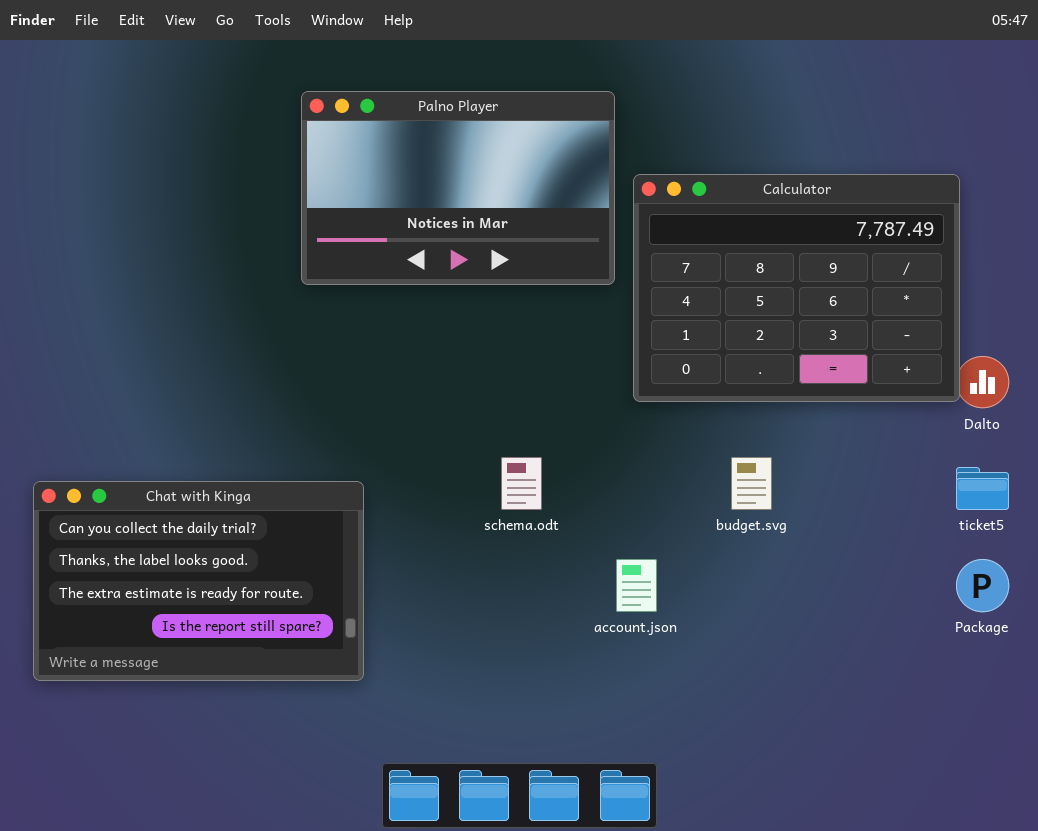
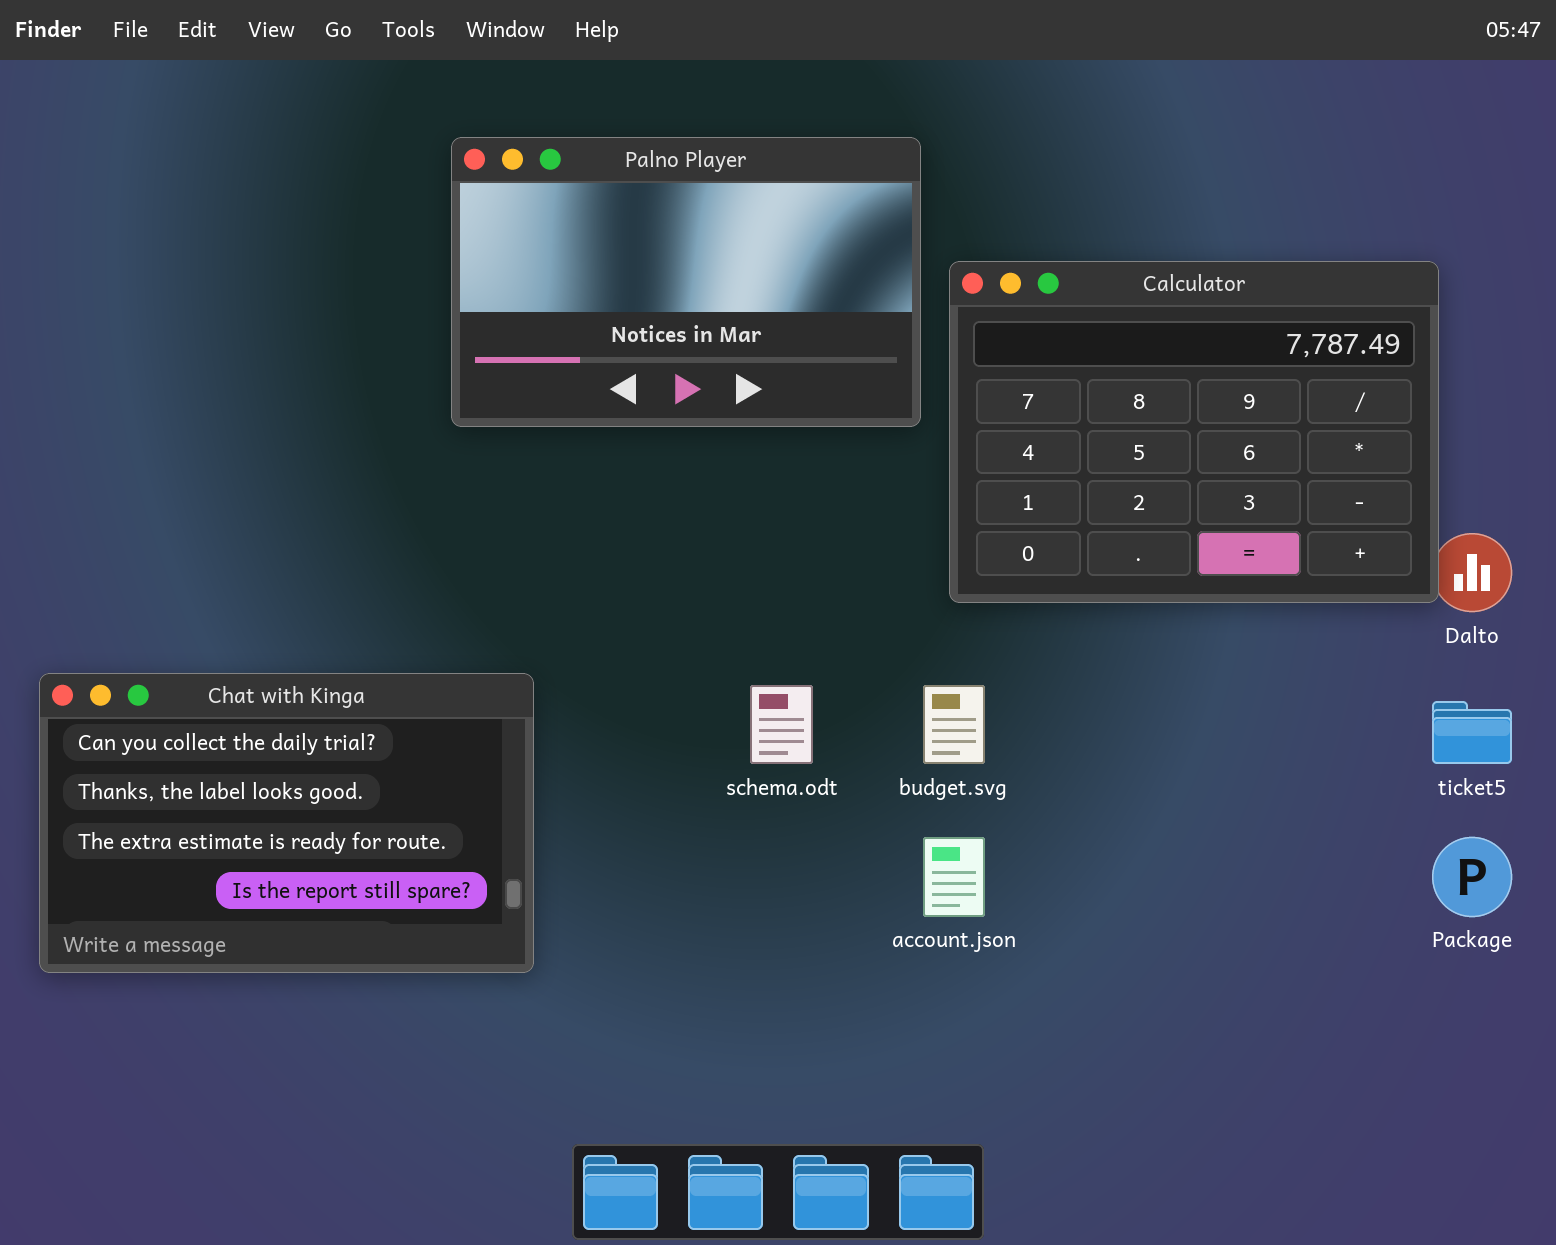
budget.svg: [731,457,772,510] -> [923,685,985,764], moved
Chat with Kinga: [33,481,364,681] -> [39,673,534,973], moved

